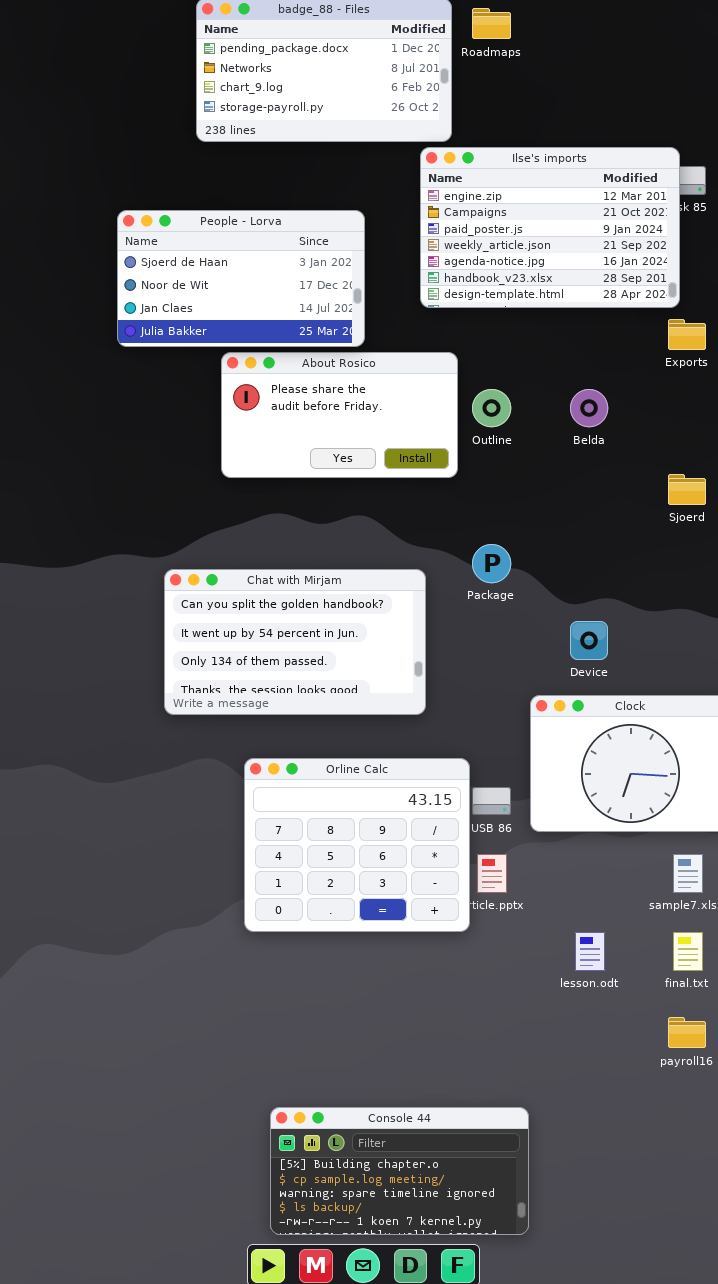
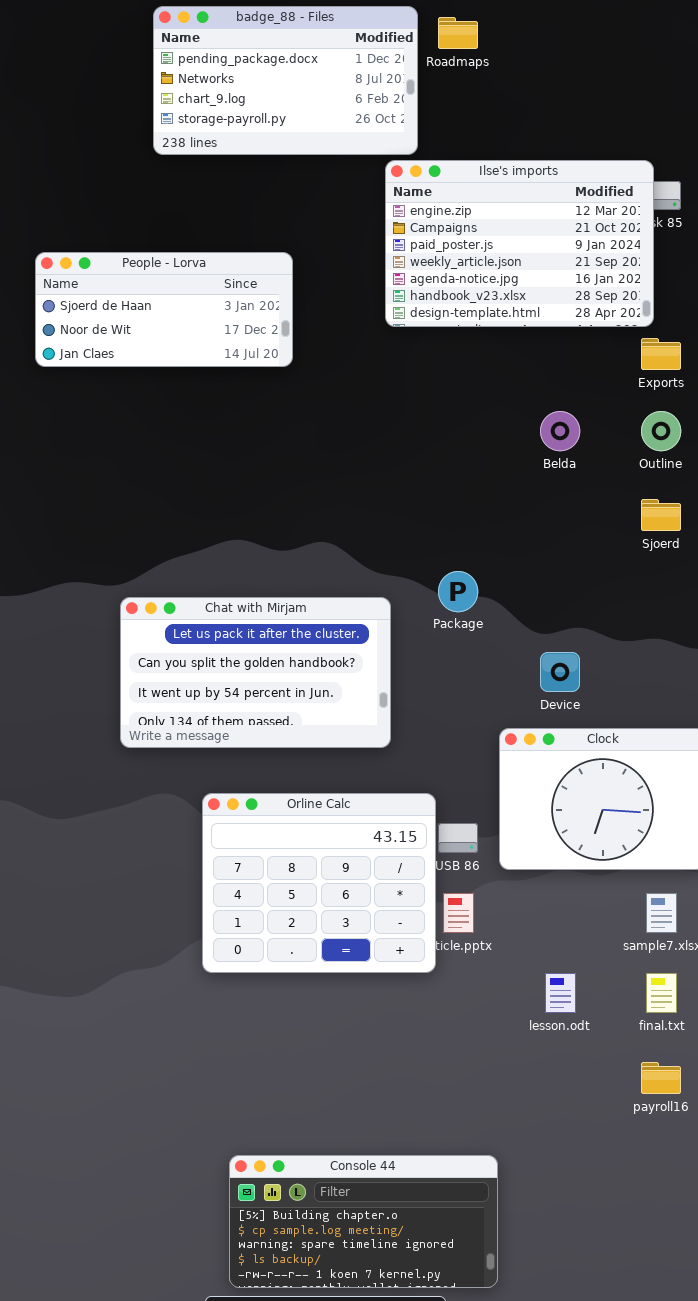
People - Lorva: [117,210,365,347] -> [35,252,293,367], moved, resized
About Rosico: [221,352,458,478] -> none, closed
Outline: [472,389,511,427] -> [641,411,681,451], moved
Chat with Mirjam: [164,569,426,715] -> [120,597,391,748], scrolled up 1 row

